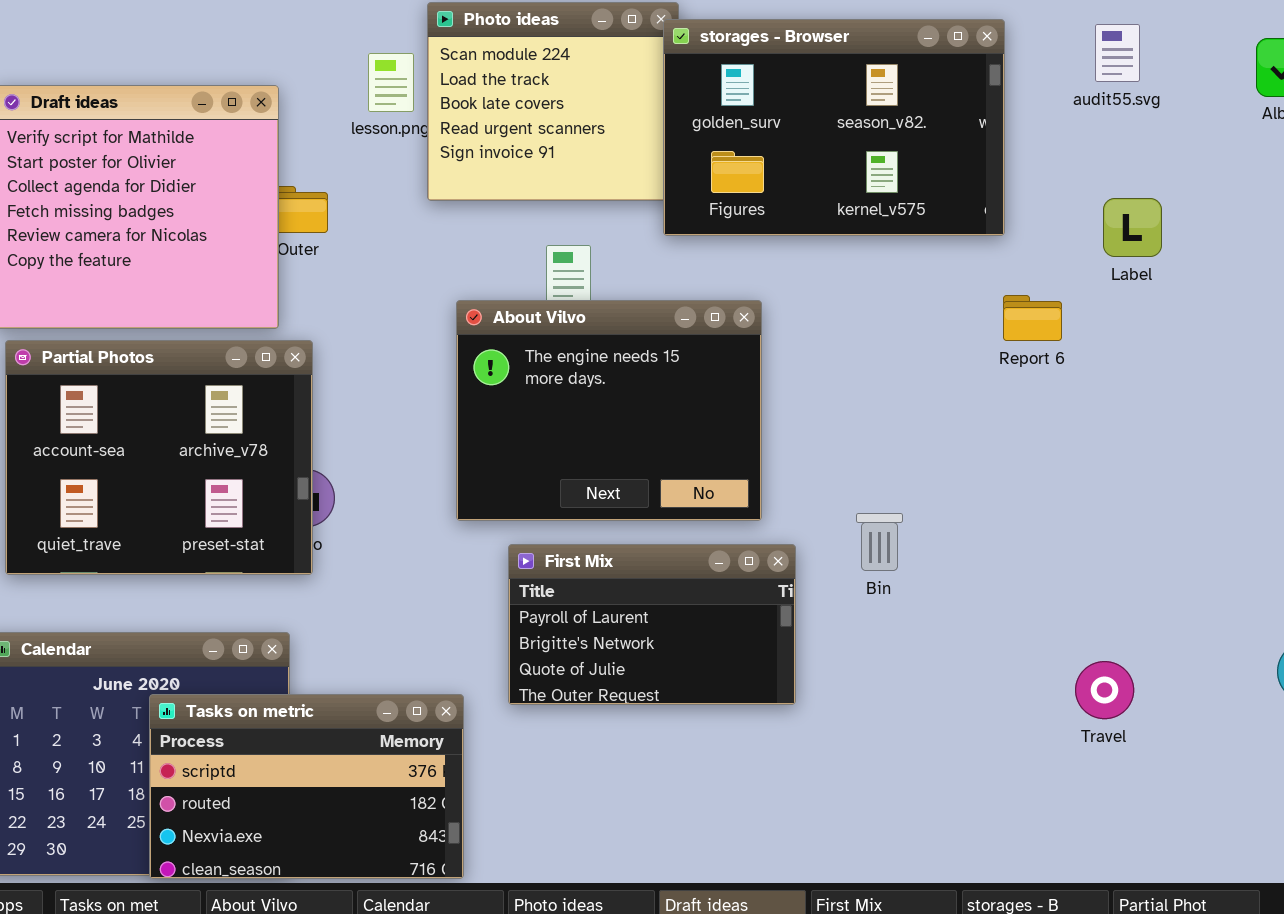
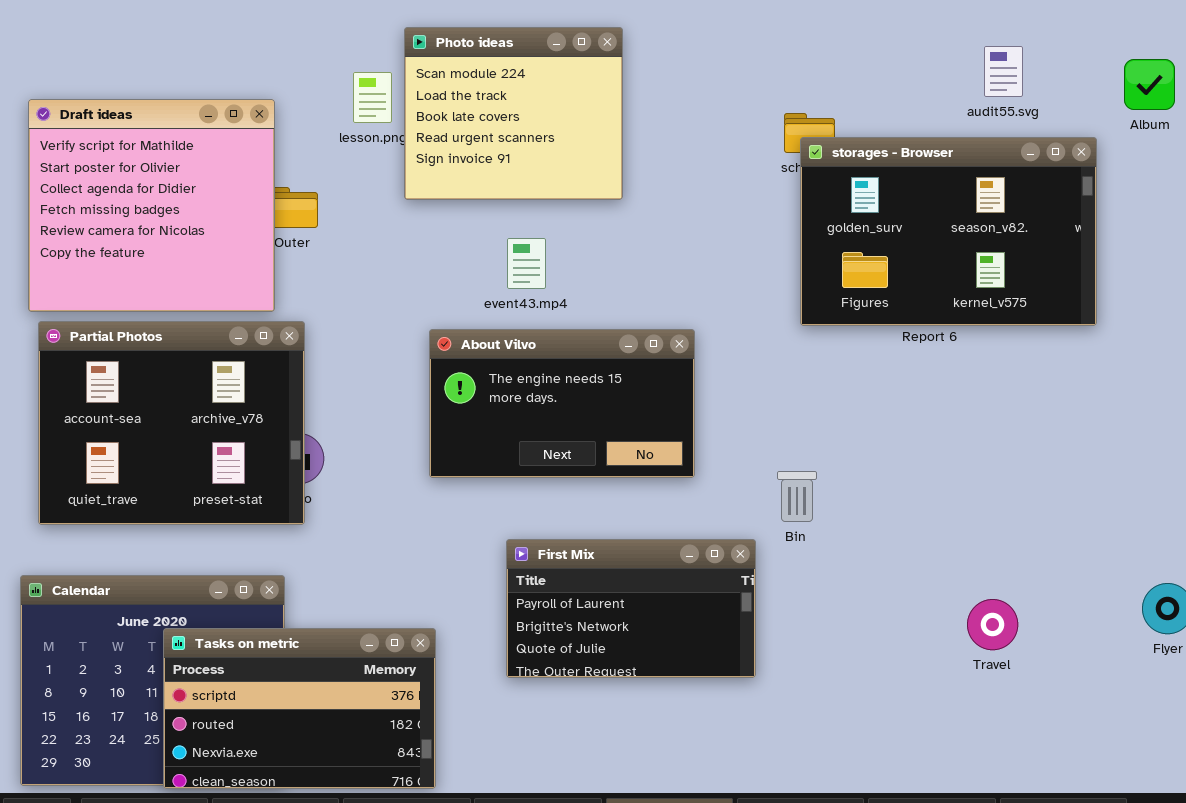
storages - Browser: [663,19,1005,236] -> [800,137,1097,326], moved
About Vilvo: [456,300,762,521] -> [429,329,695,478], resized
First Mix: [508,544,796,705] -> [506,539,756,678], moved

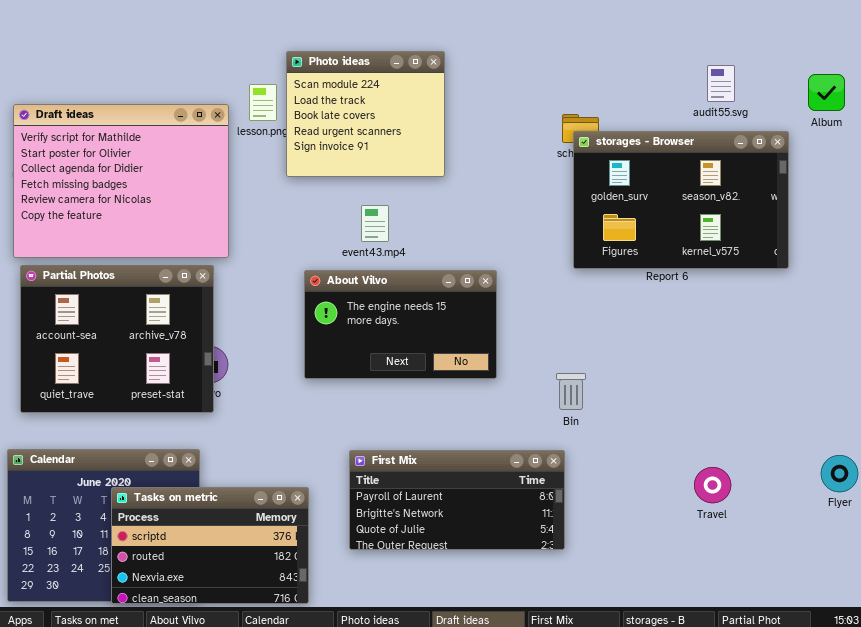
Draft ideas: [28,99,275,312] -> [13,104,229,258], resized
First Mix: [506,539,756,678] -> [349,450,565,550], moved, resized

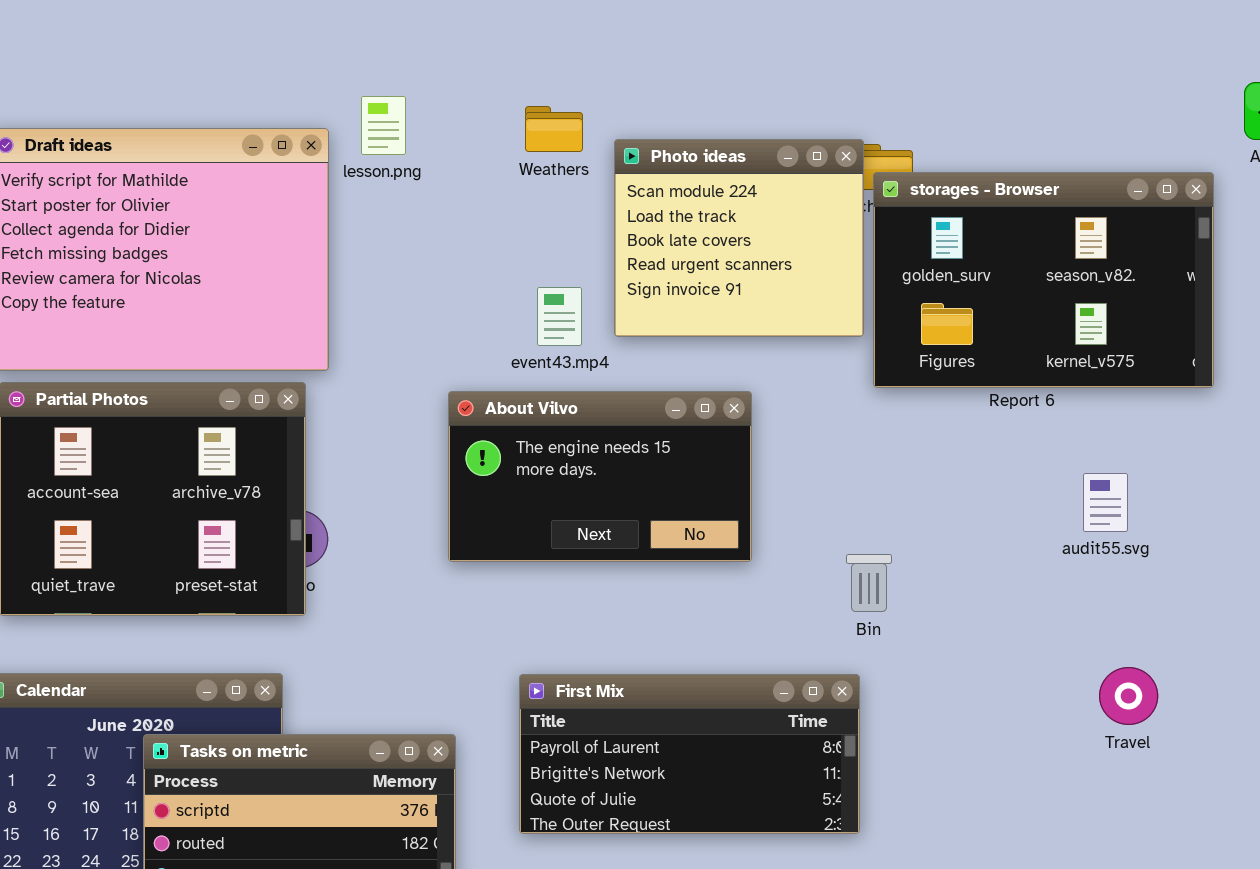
Photo ideas: [286,51,445,177] -> [614,139,864,337], moved
audit55.svg: [707,65,735,102] -> [1083,473,1128,532], moved
Travel: [694,467,731,503] -> [1099,667,1158,725], moved

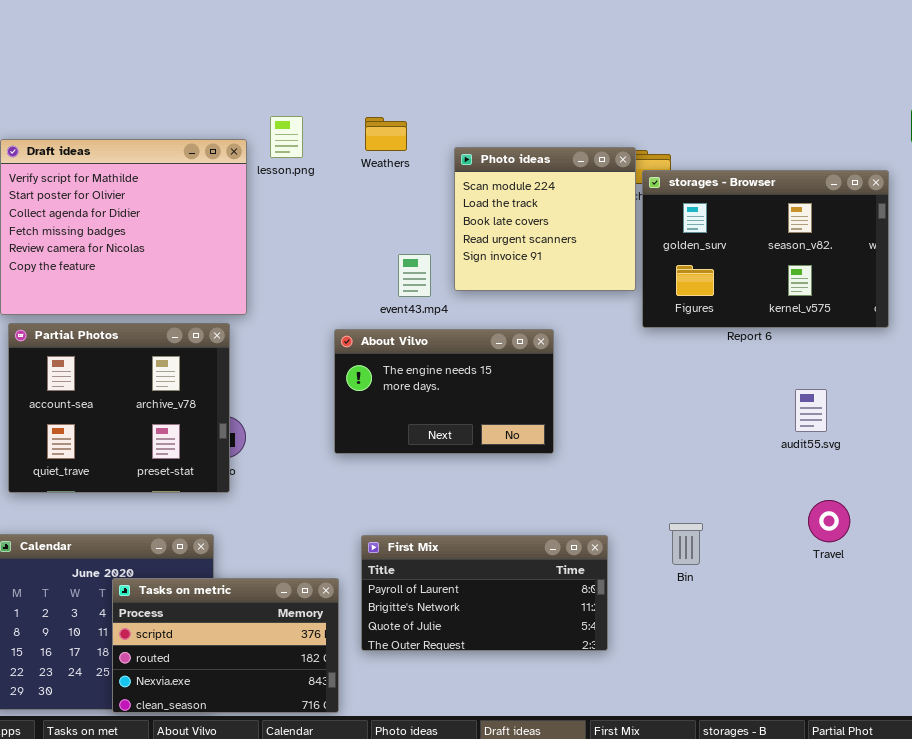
Weathers: [525,106,583,152] -> [365,117,407,151], moved
Bin: [846,554,892,612] -> [669,523,703,565], moved
Travel: [1099,667,1158,725] -> [808,500,850,542], moved
First Mix: [519,674,860,834] -> [361,535,608,651], moved

